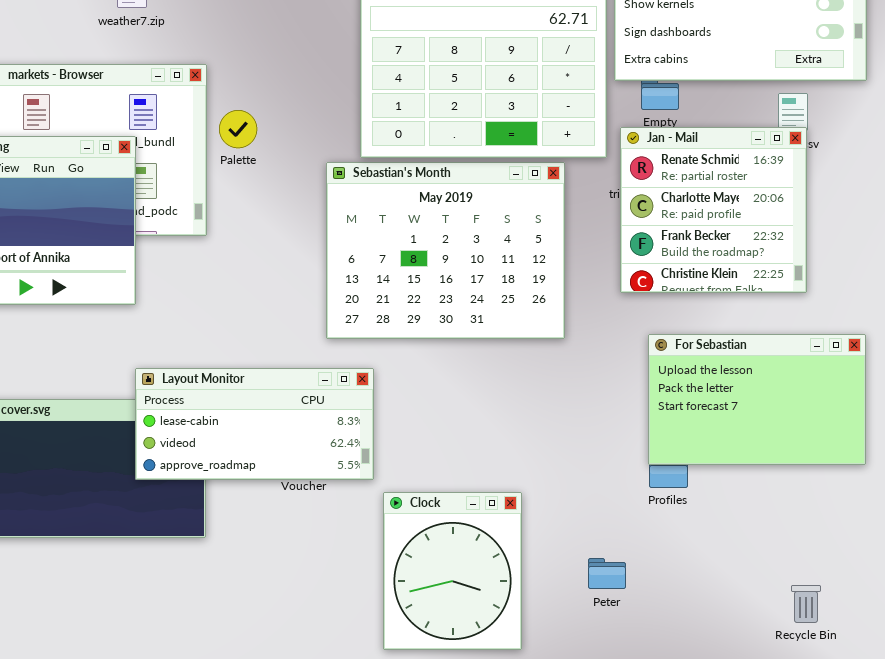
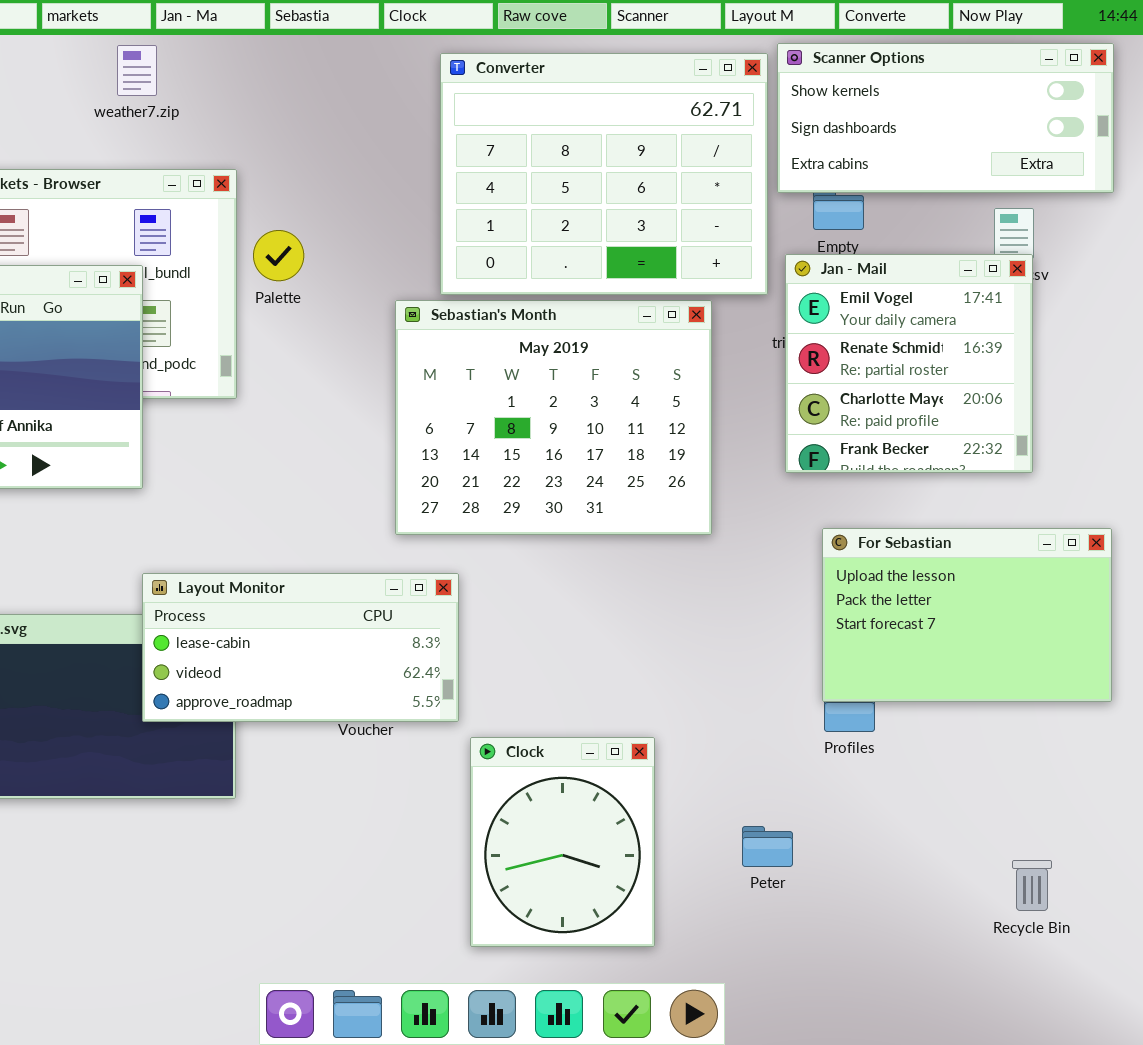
Jan - Mail: [620,127,807,293] -> [785,254,1033,473], scrolled up 1 row

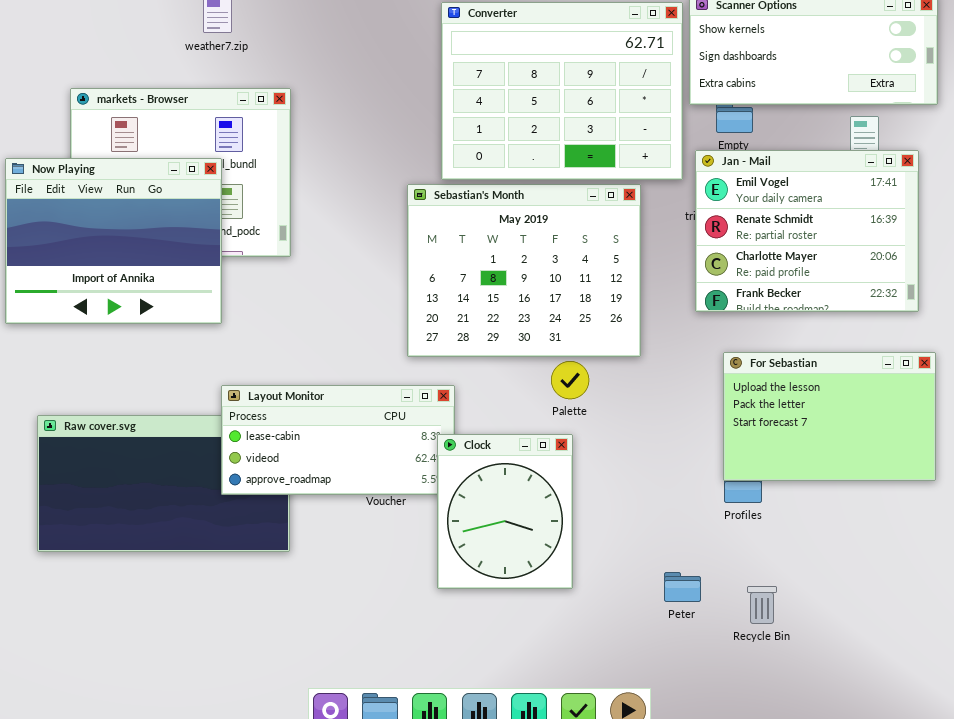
Palette: [253,230,304,281] -> [551,361,589,399], moved
Jan - Mail: [785,254,1033,473] -> [695,150,919,312], resized
Clock: [470,737,655,947] -> [437,434,573,589], moved
Recycle Bin: [1012,860,1052,911] -> [747,586,777,624], moved

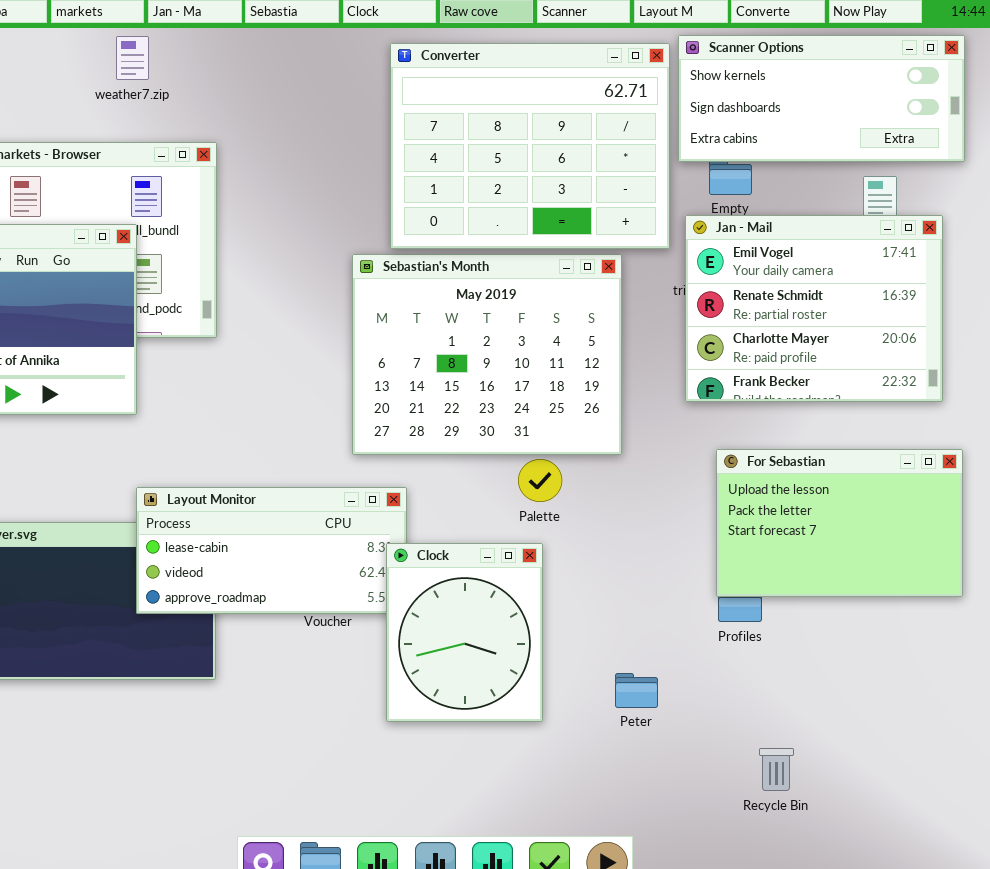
Peter: [664,572,701,602] -> [615,673,658,708], moved
Recycle Bin: [747,586,777,624] -> [759,748,794,791], moved

